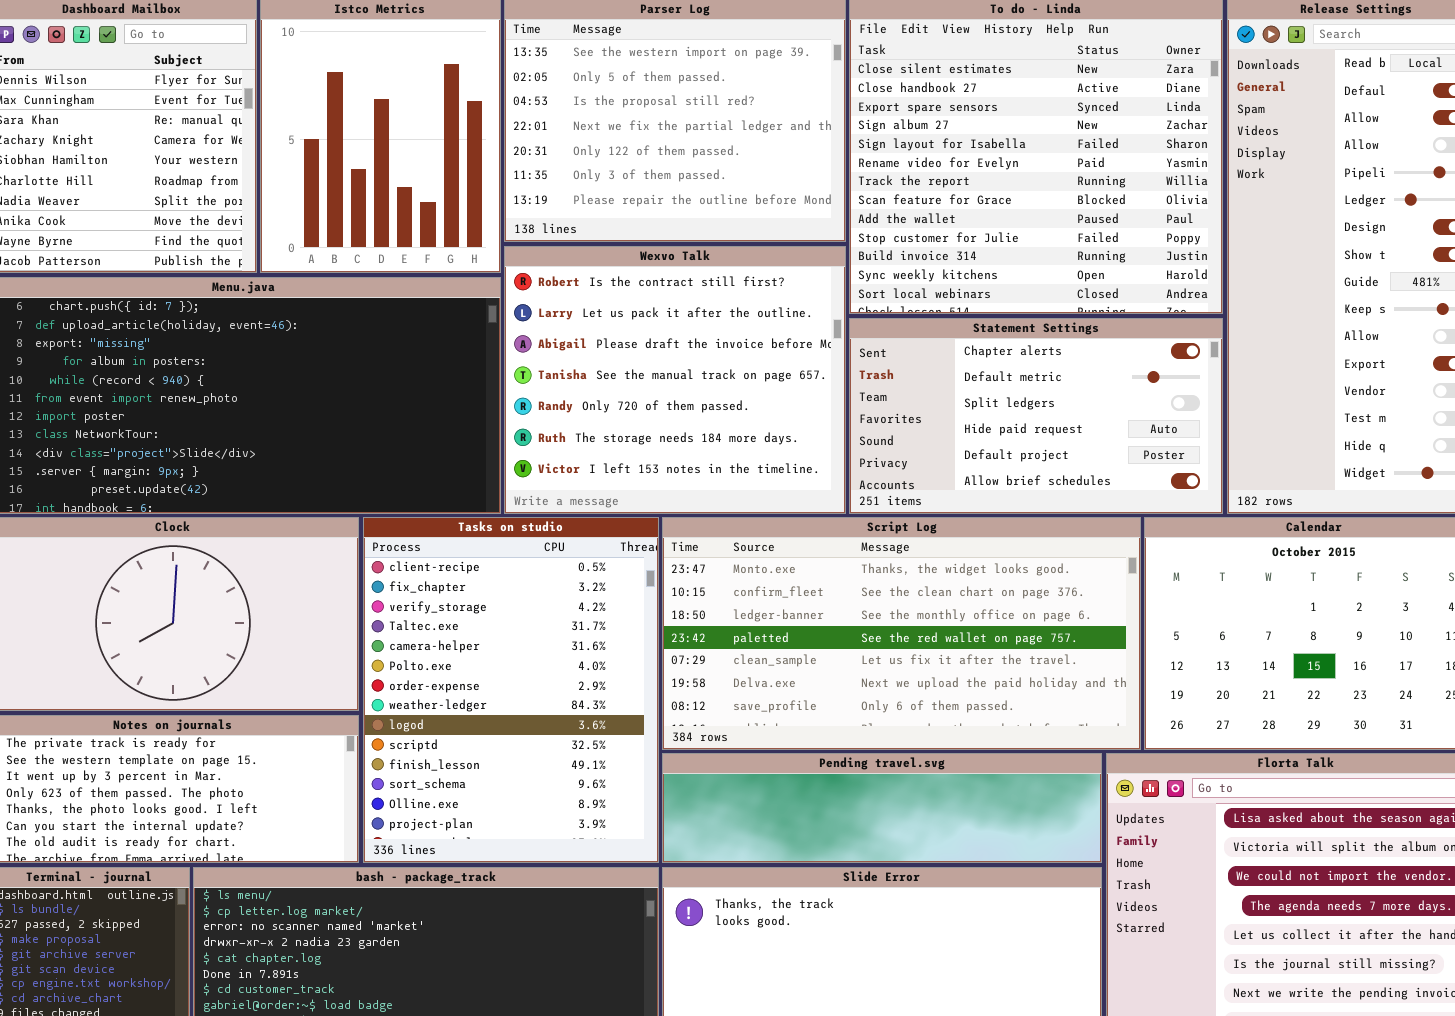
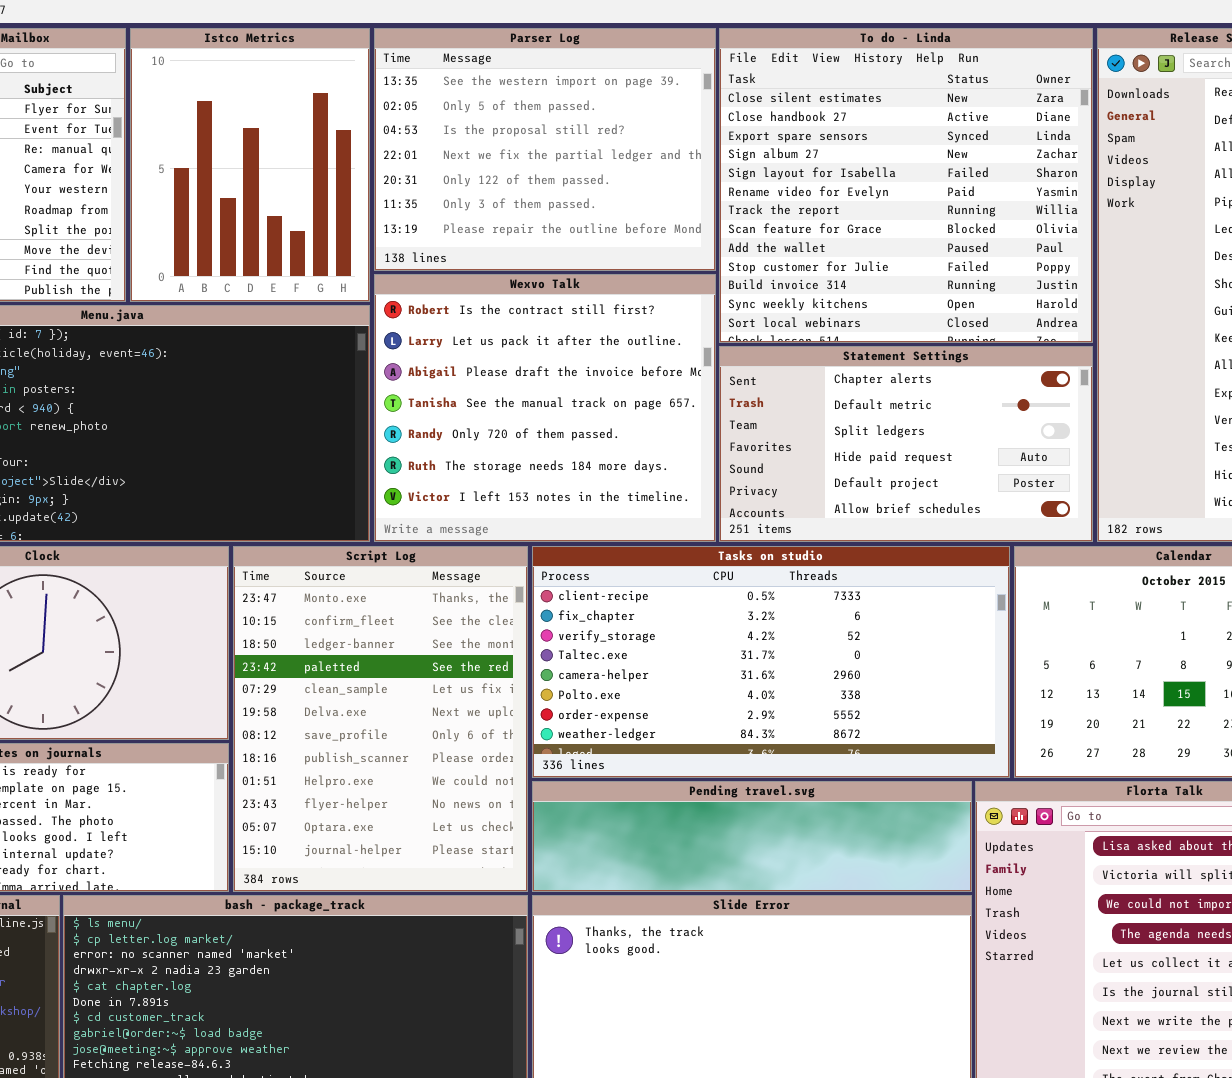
Tasks on studio: [363,517,659,863] -> [532,546,1010,778], moved, resized
Script Log: [662,517,1141,750] -> [233,546,528,892], moved, resized

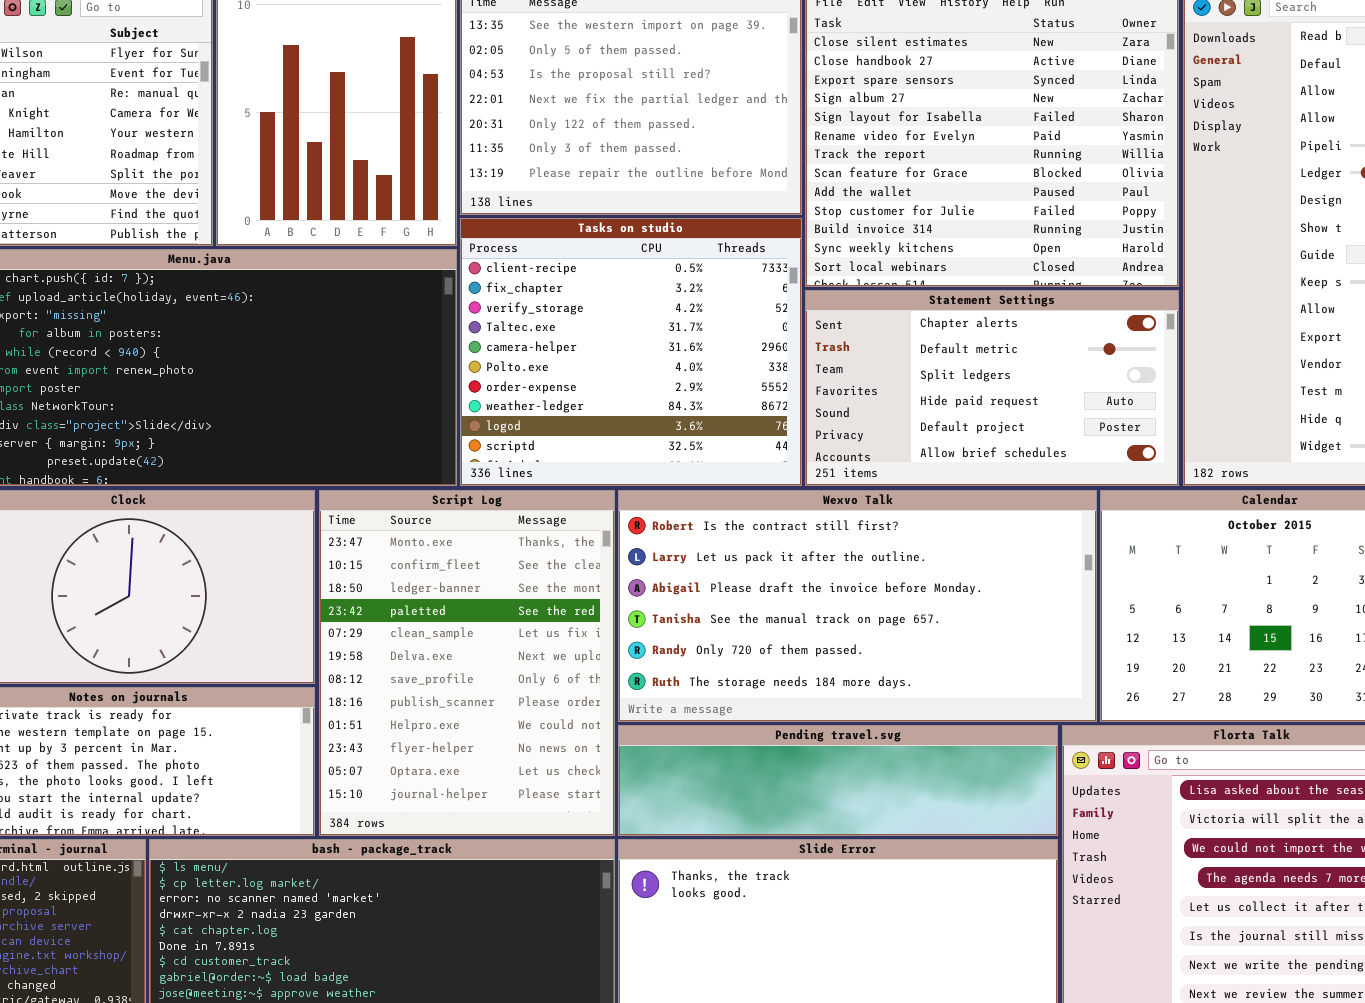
Wexvo Talk: [374,274,716,542] -> [618,490,1097,722], moved, resized
Tasks on studio: [532,546,1010,778] -> [460,218,802,486], moved, resized

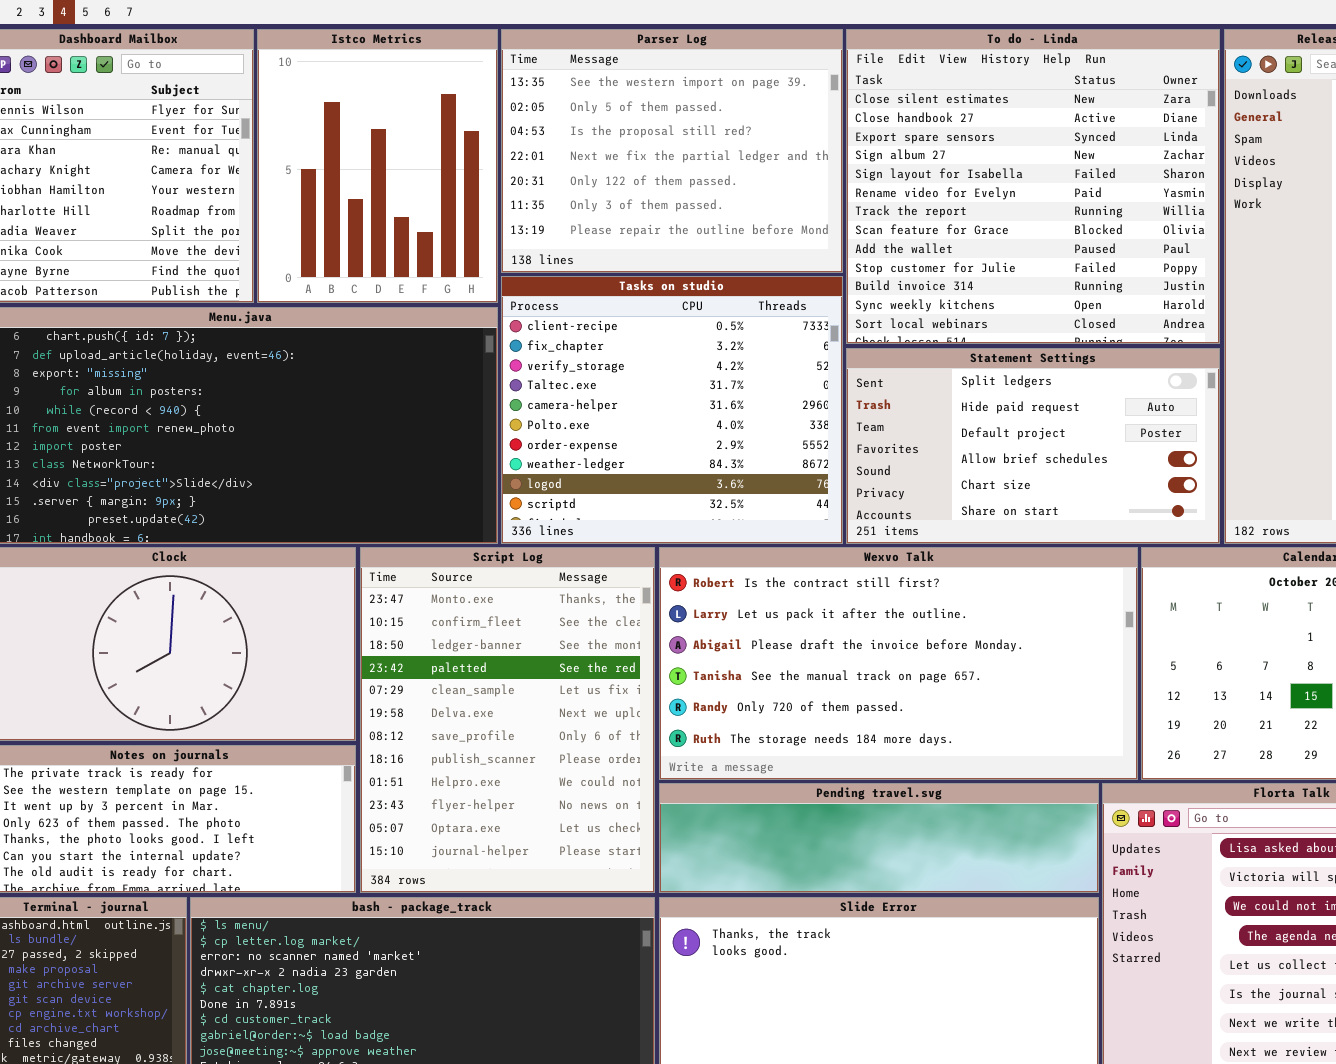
Statement Settings: [805,290,1179,486] -> [846,348,1220,544], scrolled down 2 rows

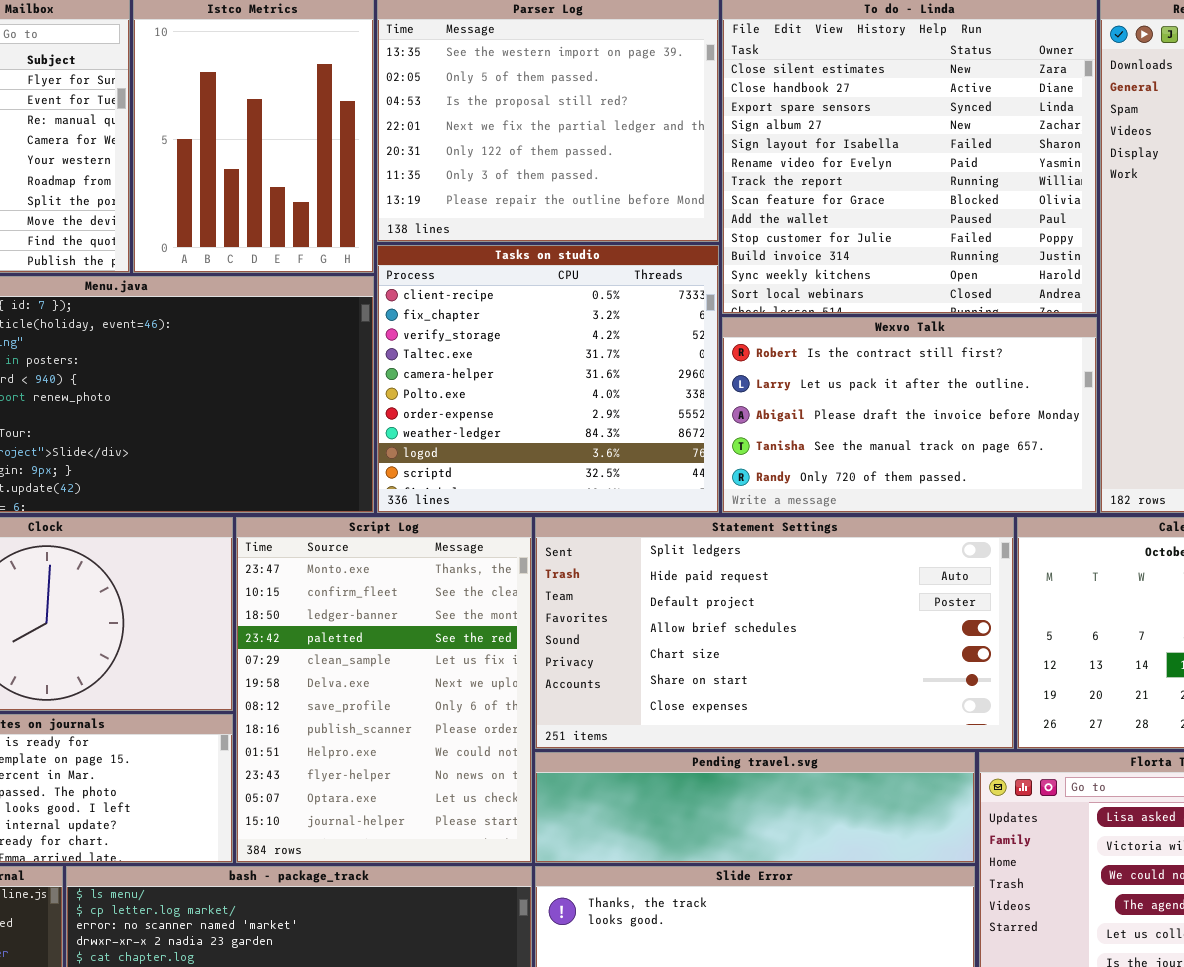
Statement Settings: [846,348,1220,544] -> [535,517,1014,749], moved, resized
Wexvo Talk: [659,547,1138,780] -> [722,317,1097,513], moved, resized

